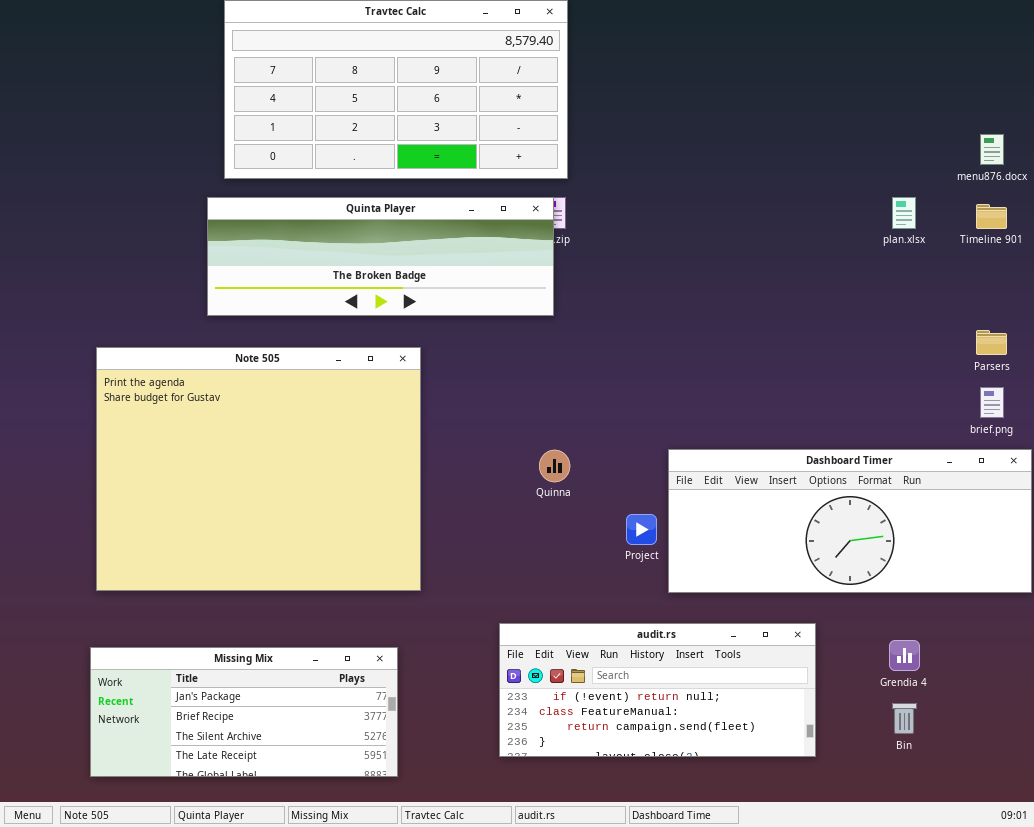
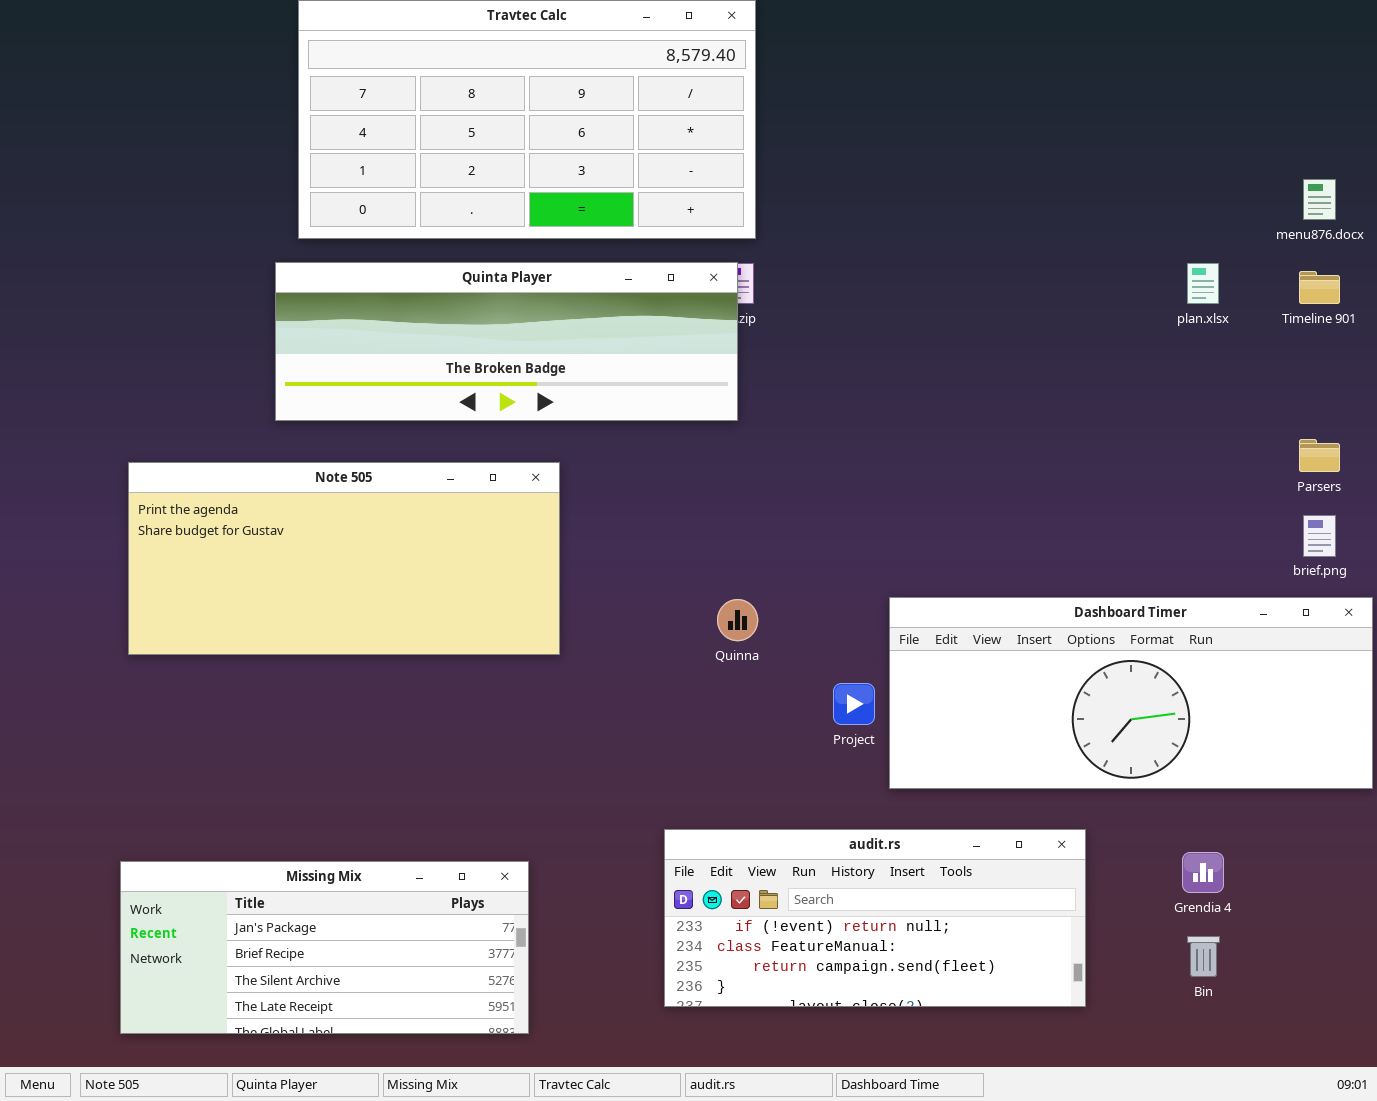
Note 505: [96,347,421,591] -> [128,462,560,655], resized

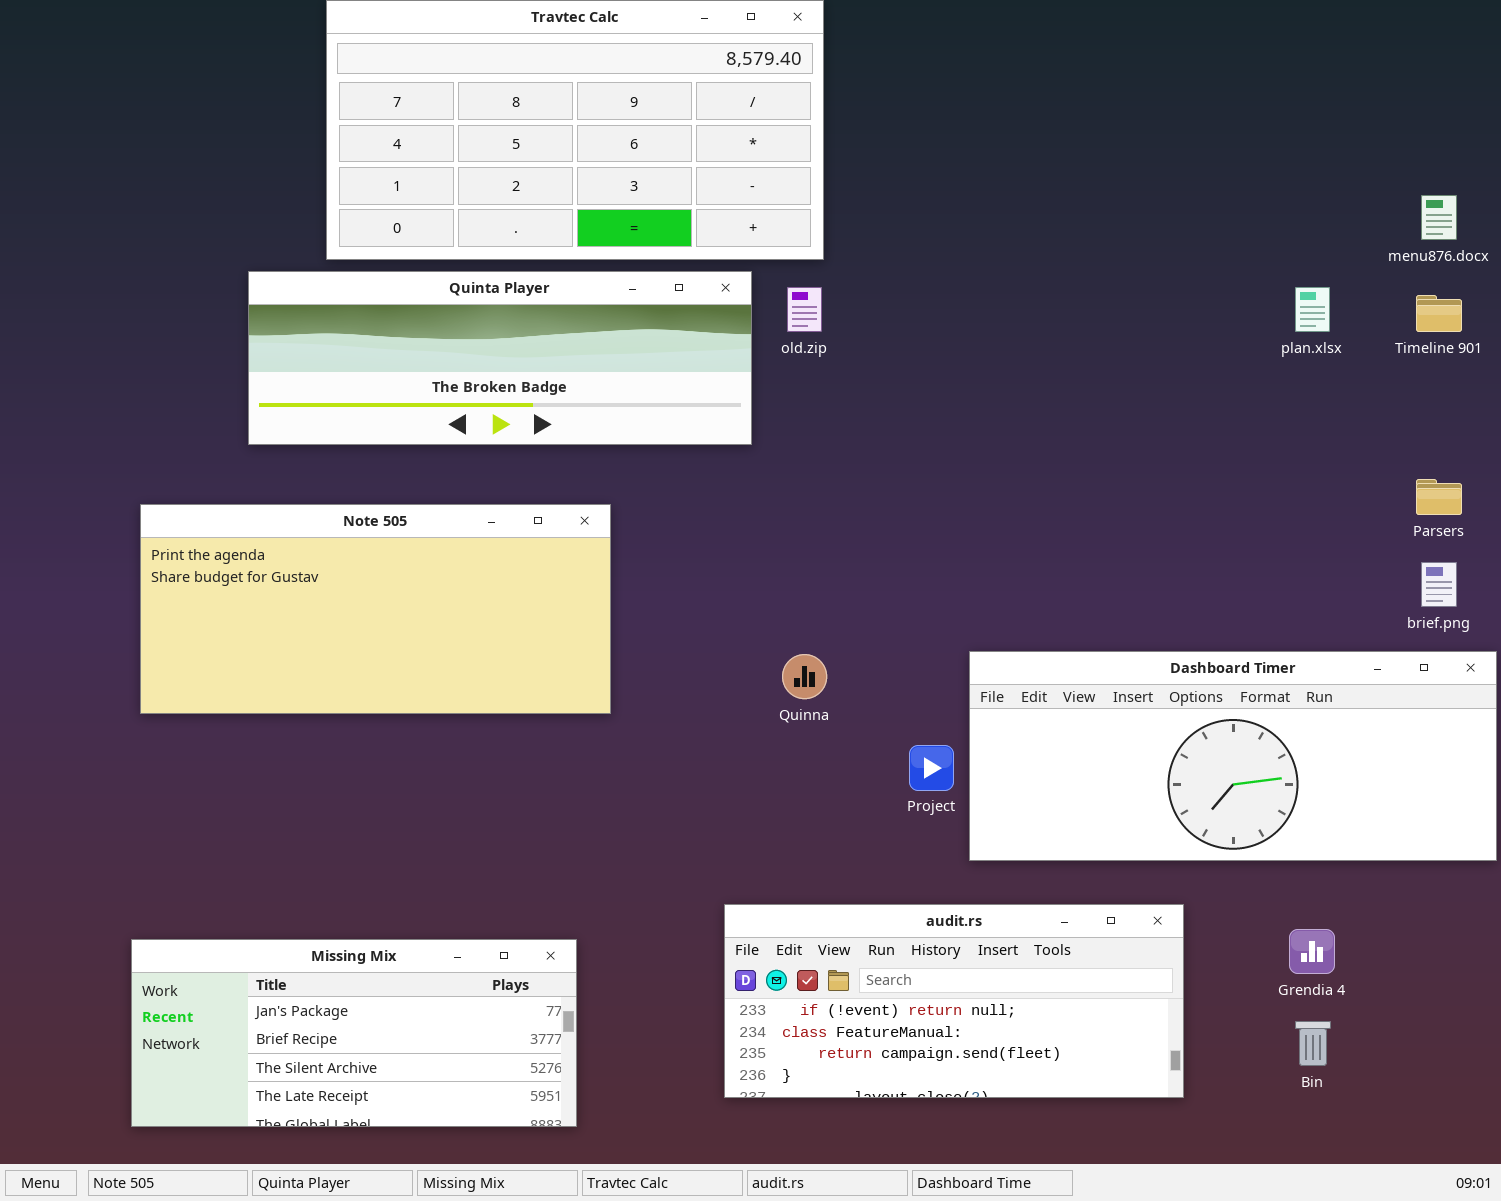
Quinta Player: [275,262,738,421] -> [248,271,752,445], moved

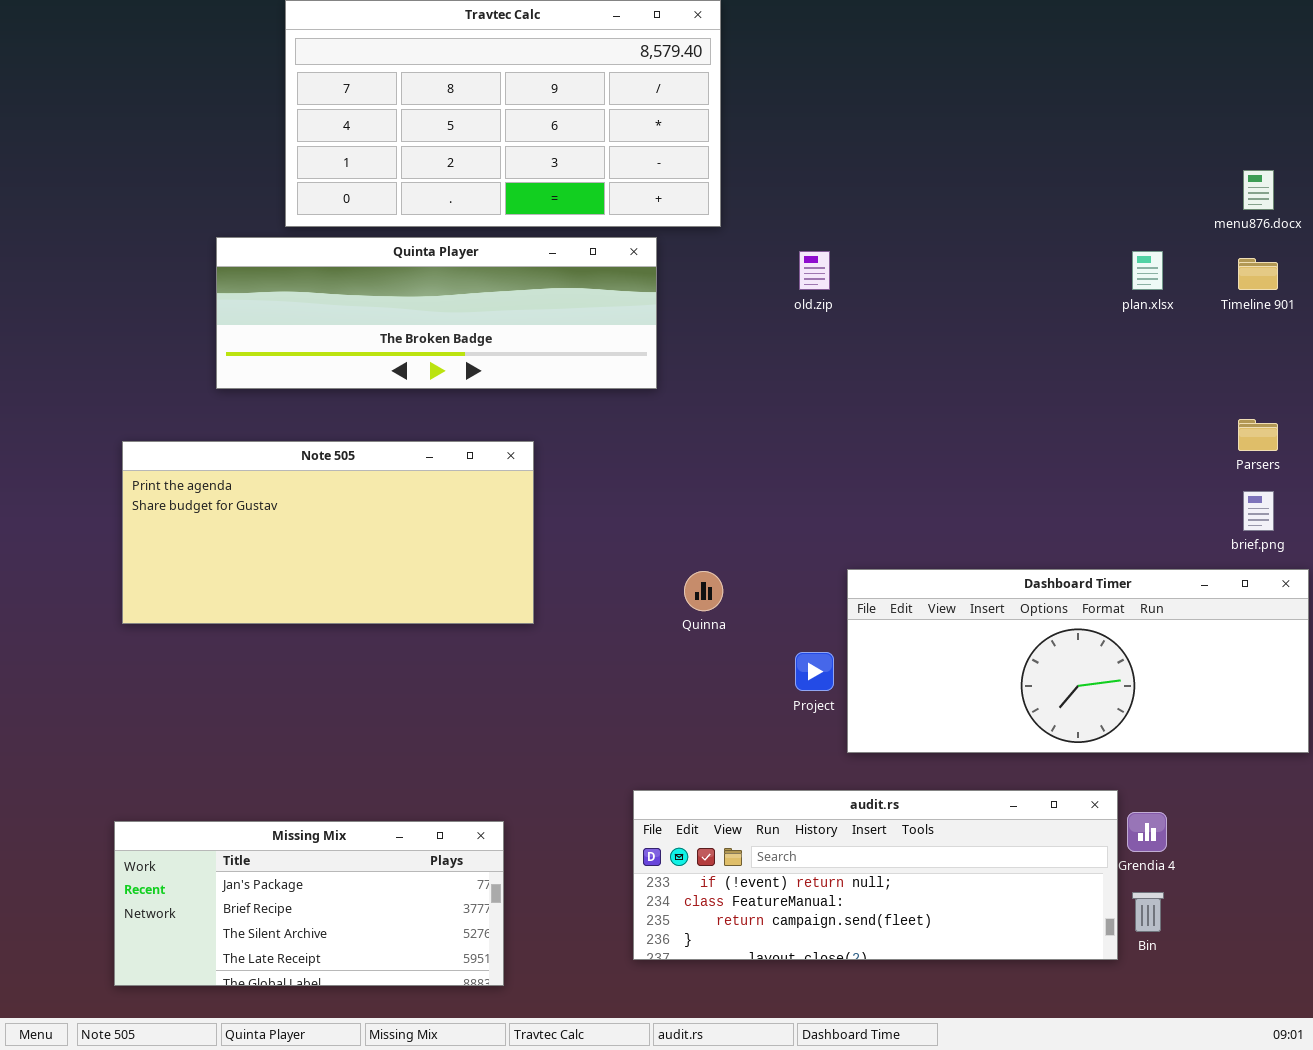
old.zip: [787,287,822,332] -> [799,251,830,290], moved
audit.rs: [724,904,1184,1098] -> [633,790,1118,960], resized

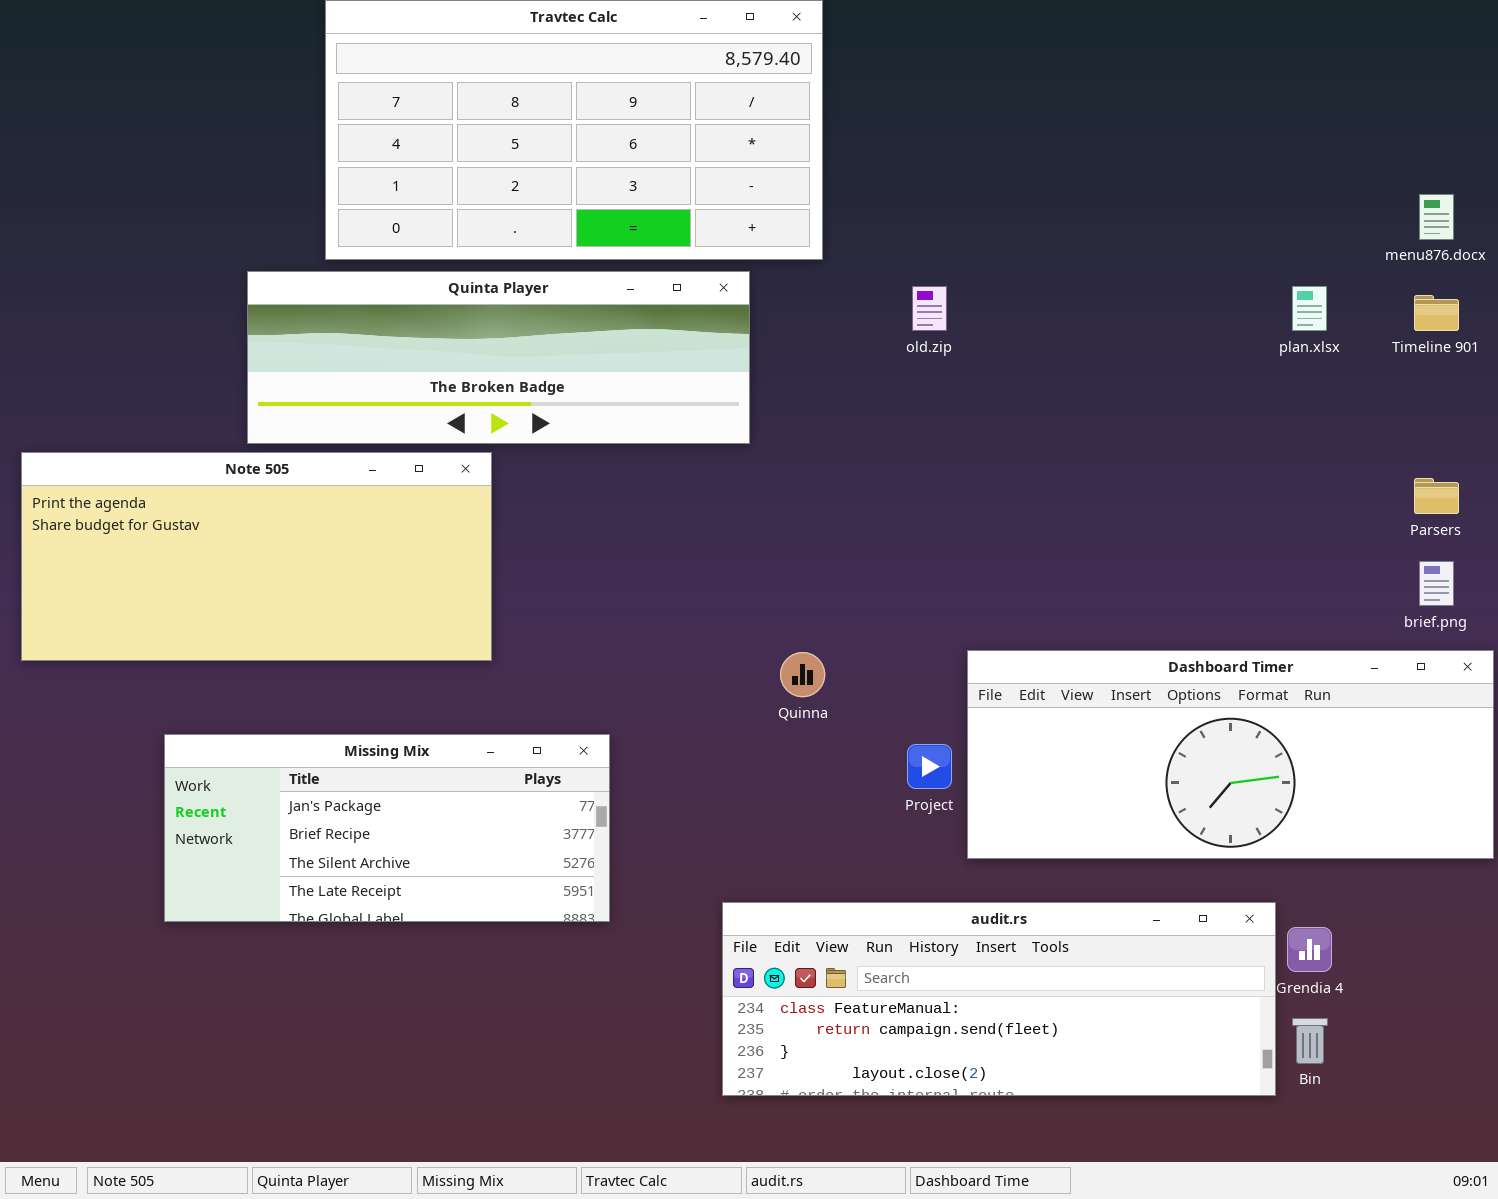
Note 505: [122,441,534,624] -> [21,452,492,661], moved
audit.rs: [633,790,1118,960] -> [722,902,1276,1096], scrolled down 1 row
Missing Mix: [114,821,504,986] -> [164,734,610,922], moved

